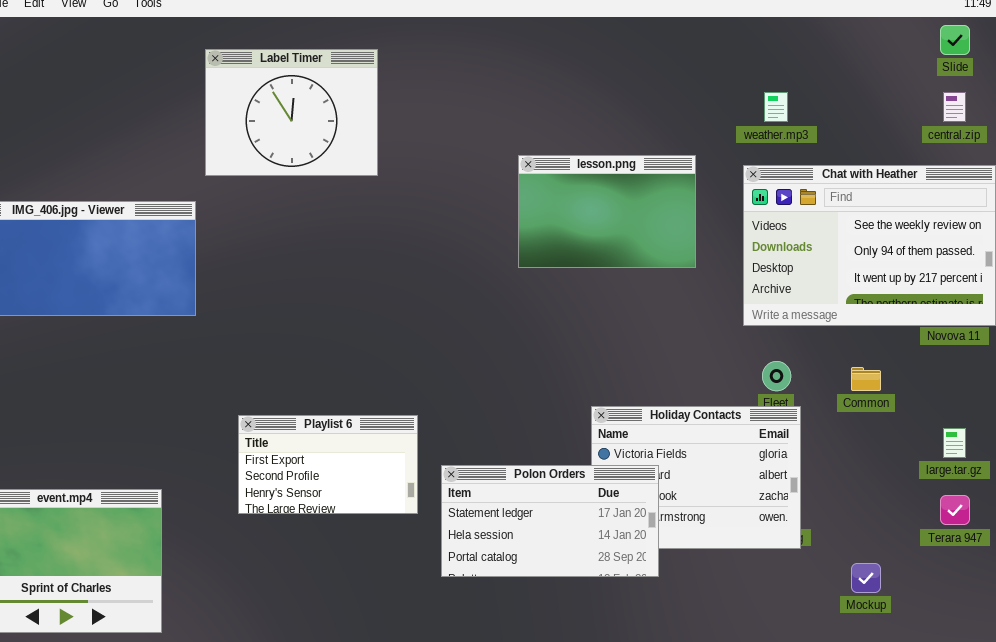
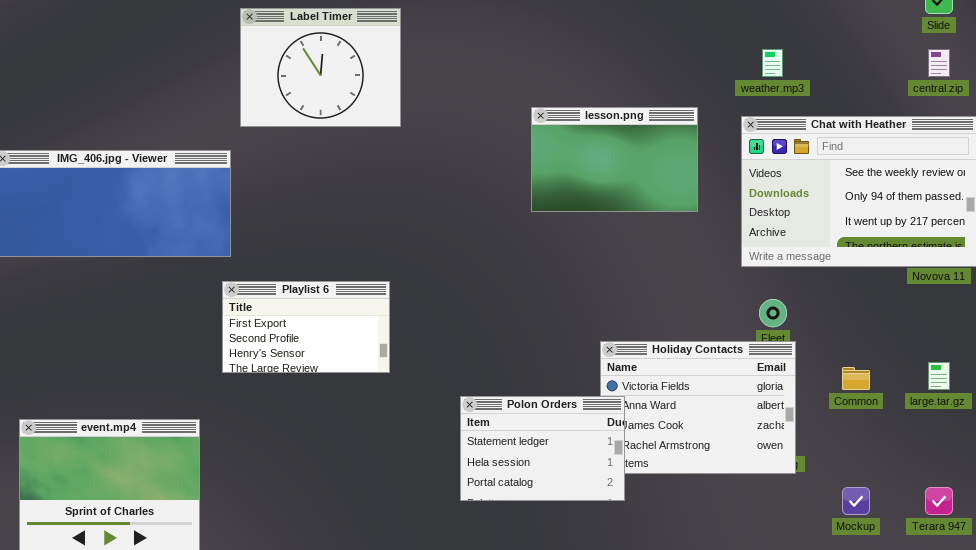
Common: [851,367,881,391] -> [842,367,870,390], moved
Playlist 6: [238,415,418,514] -> [222,281,390,373], moved
Polon Orders: [441,465,659,577] -> [460,396,625,501], resized
Terara 947: [940,495,970,525] -> [925,487,953,515], moved

